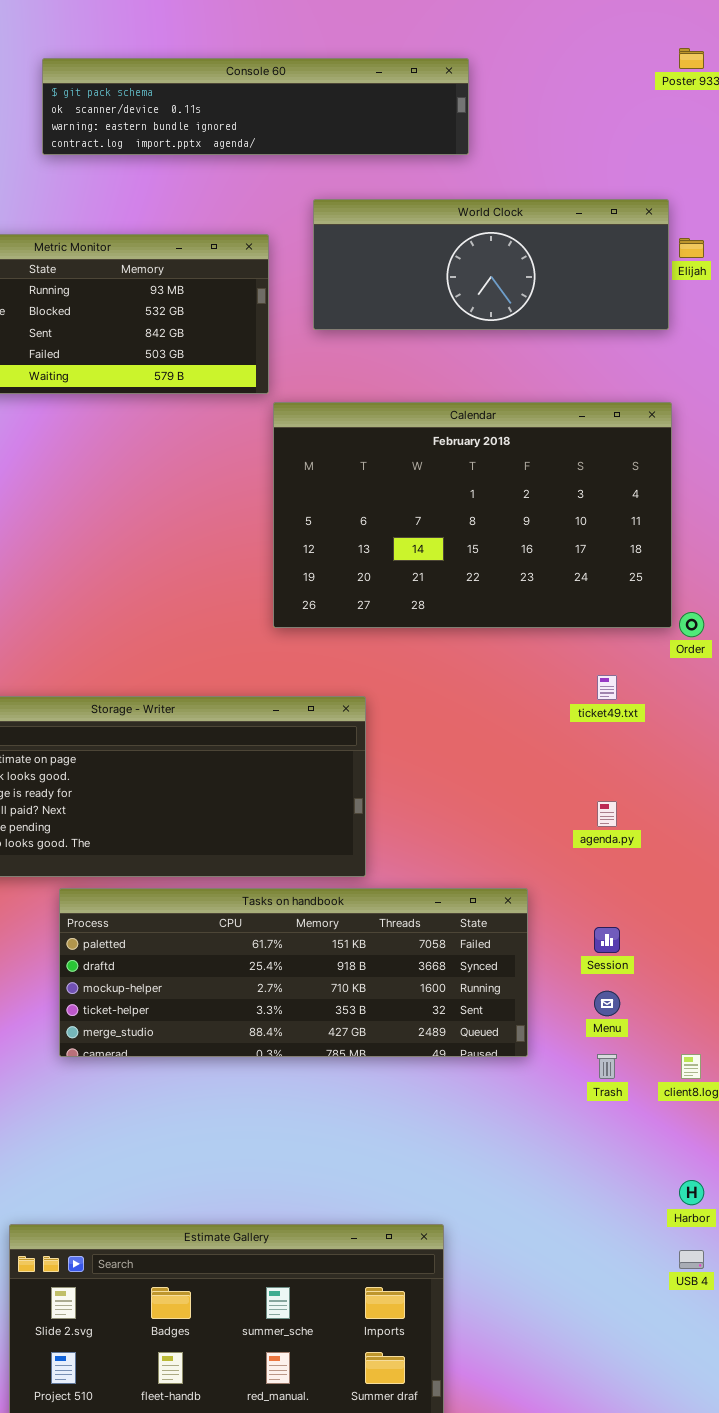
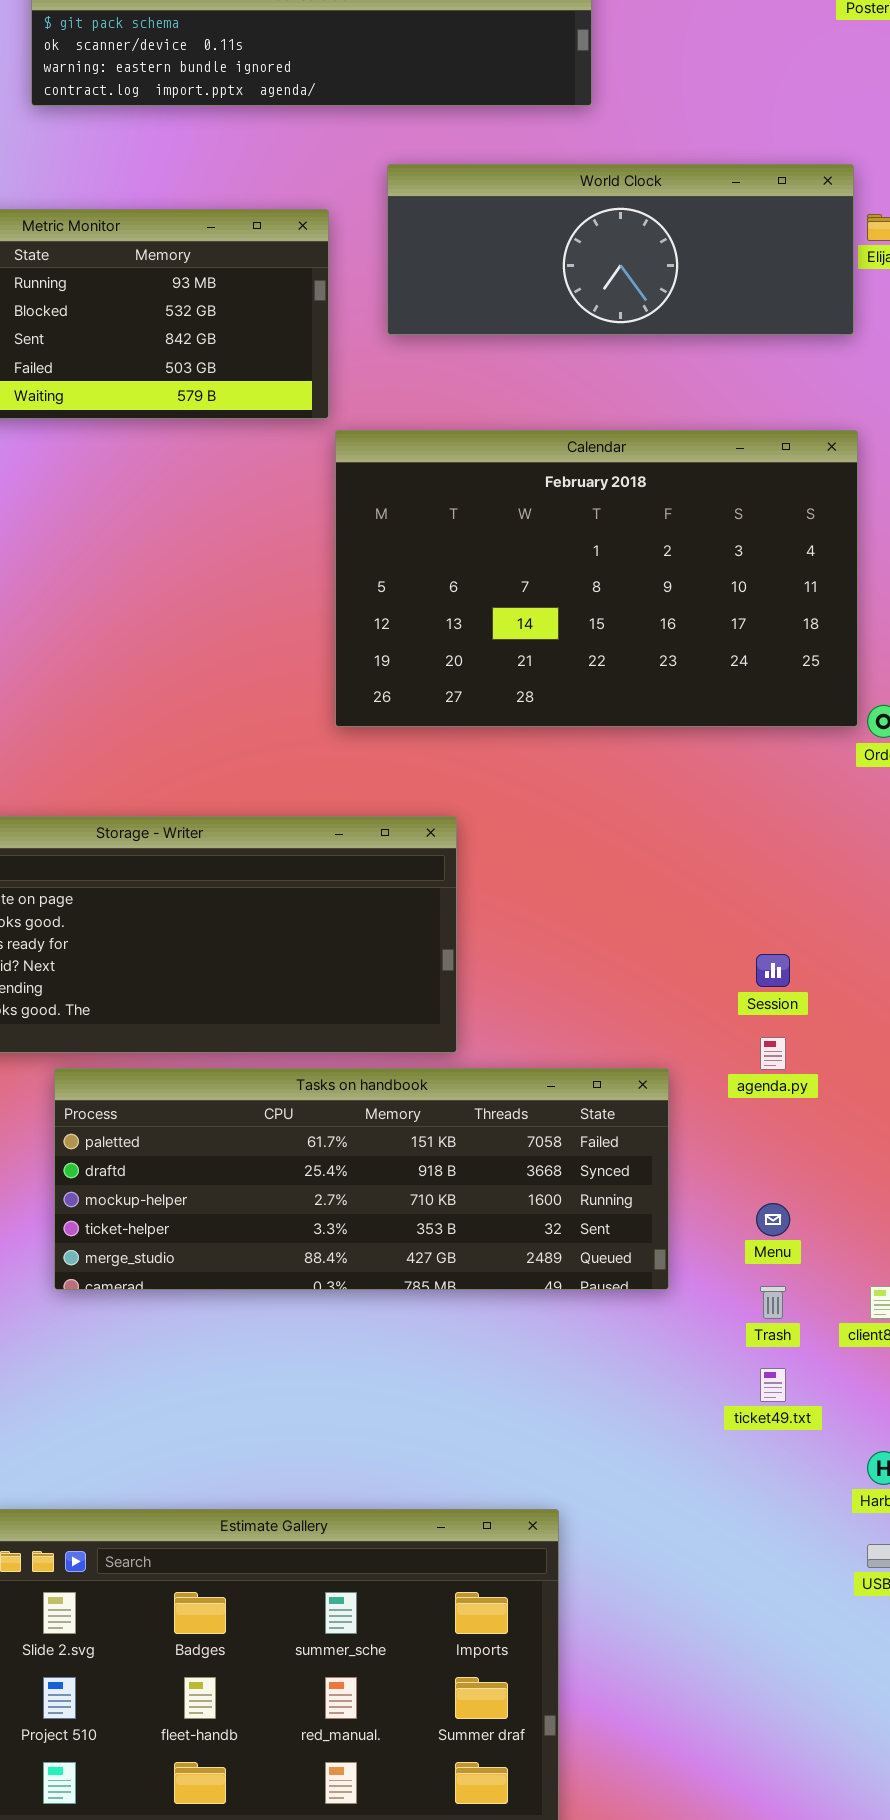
ticket49.txt: [597,675,617,700] -> [760,1368,786,1402], moved
agenda.py: [597,801,617,827] -> [760,1037,786,1070], moved
Session: [594,927,620,953] -> [756,954,790,987], moved

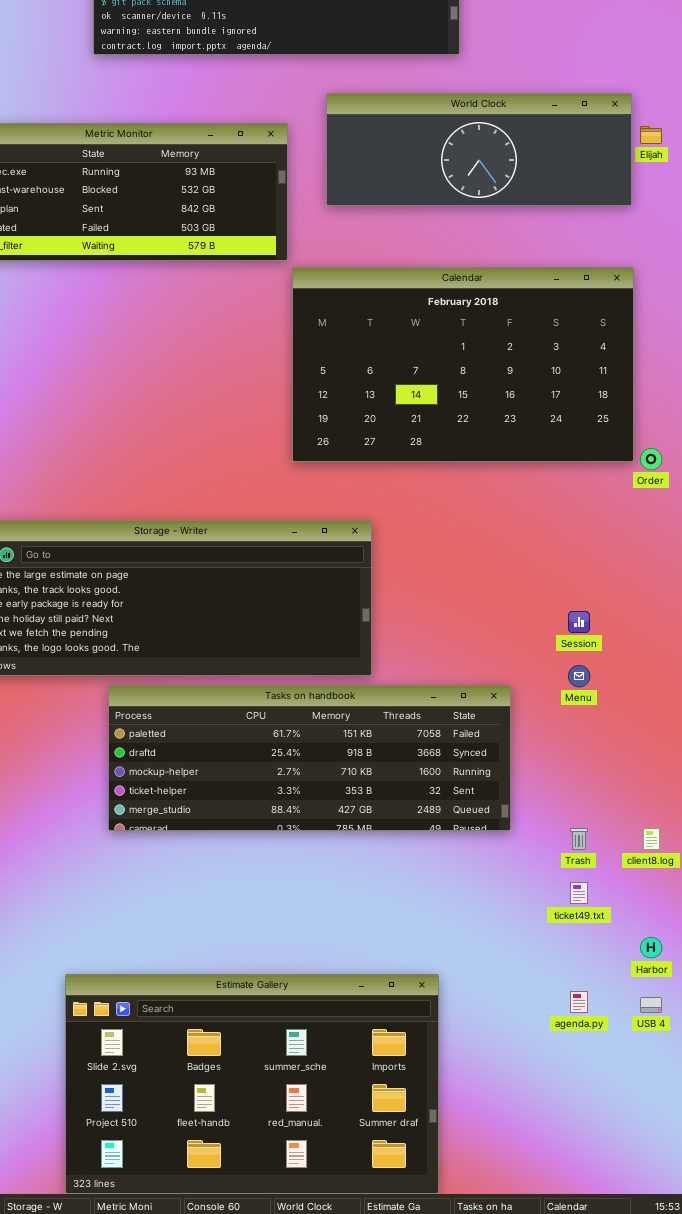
agenda.py: [760,1037,786,1070] -> [570,991,588,1013], moved
Menu: [756,1203,790,1236] -> [568,665,590,687], moved

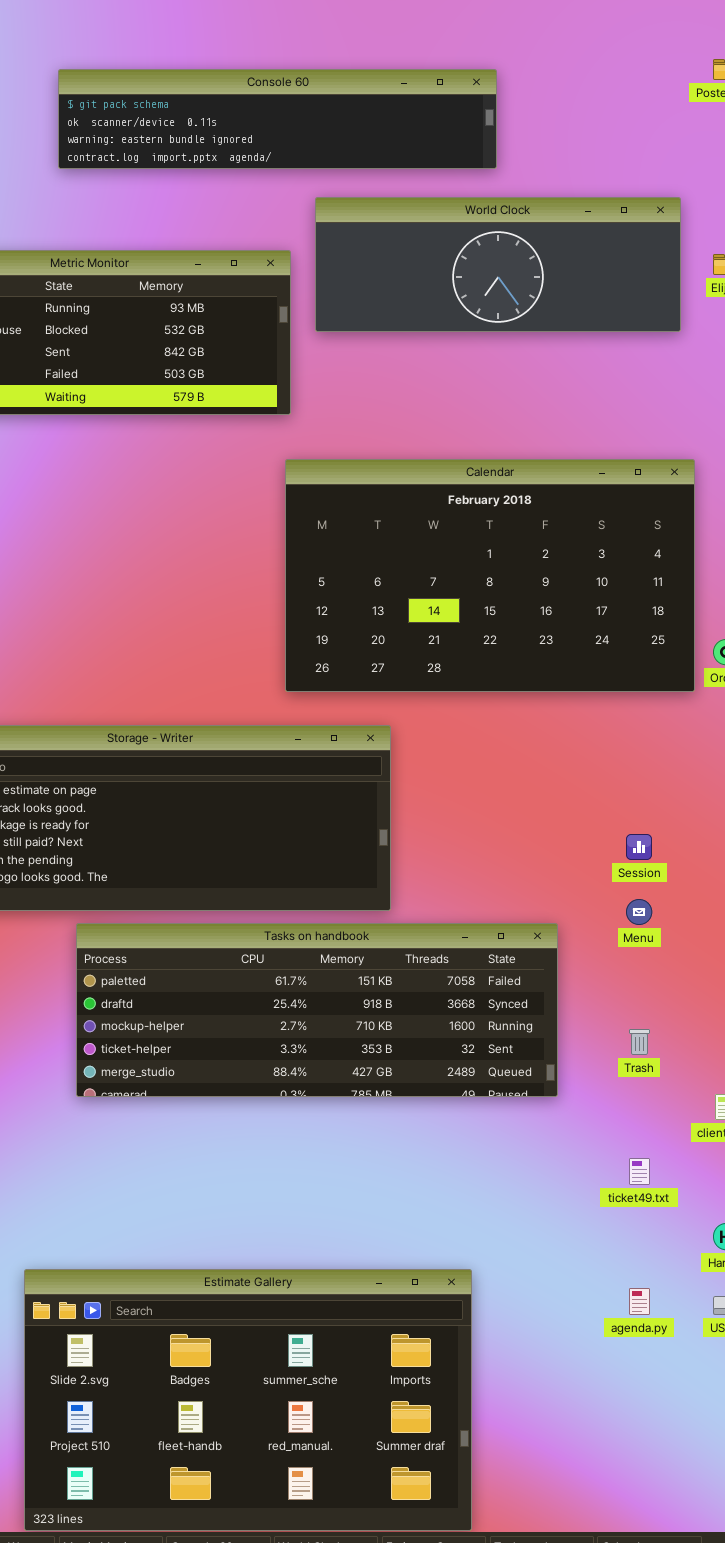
World Clock: [326,93,632,206] -> [315,197,681,332], moved
Calendar: [292,267,634,462] -> [285,459,695,692], moved
Trash: [570,828,588,850] -> [629,1029,650,1055], moved

